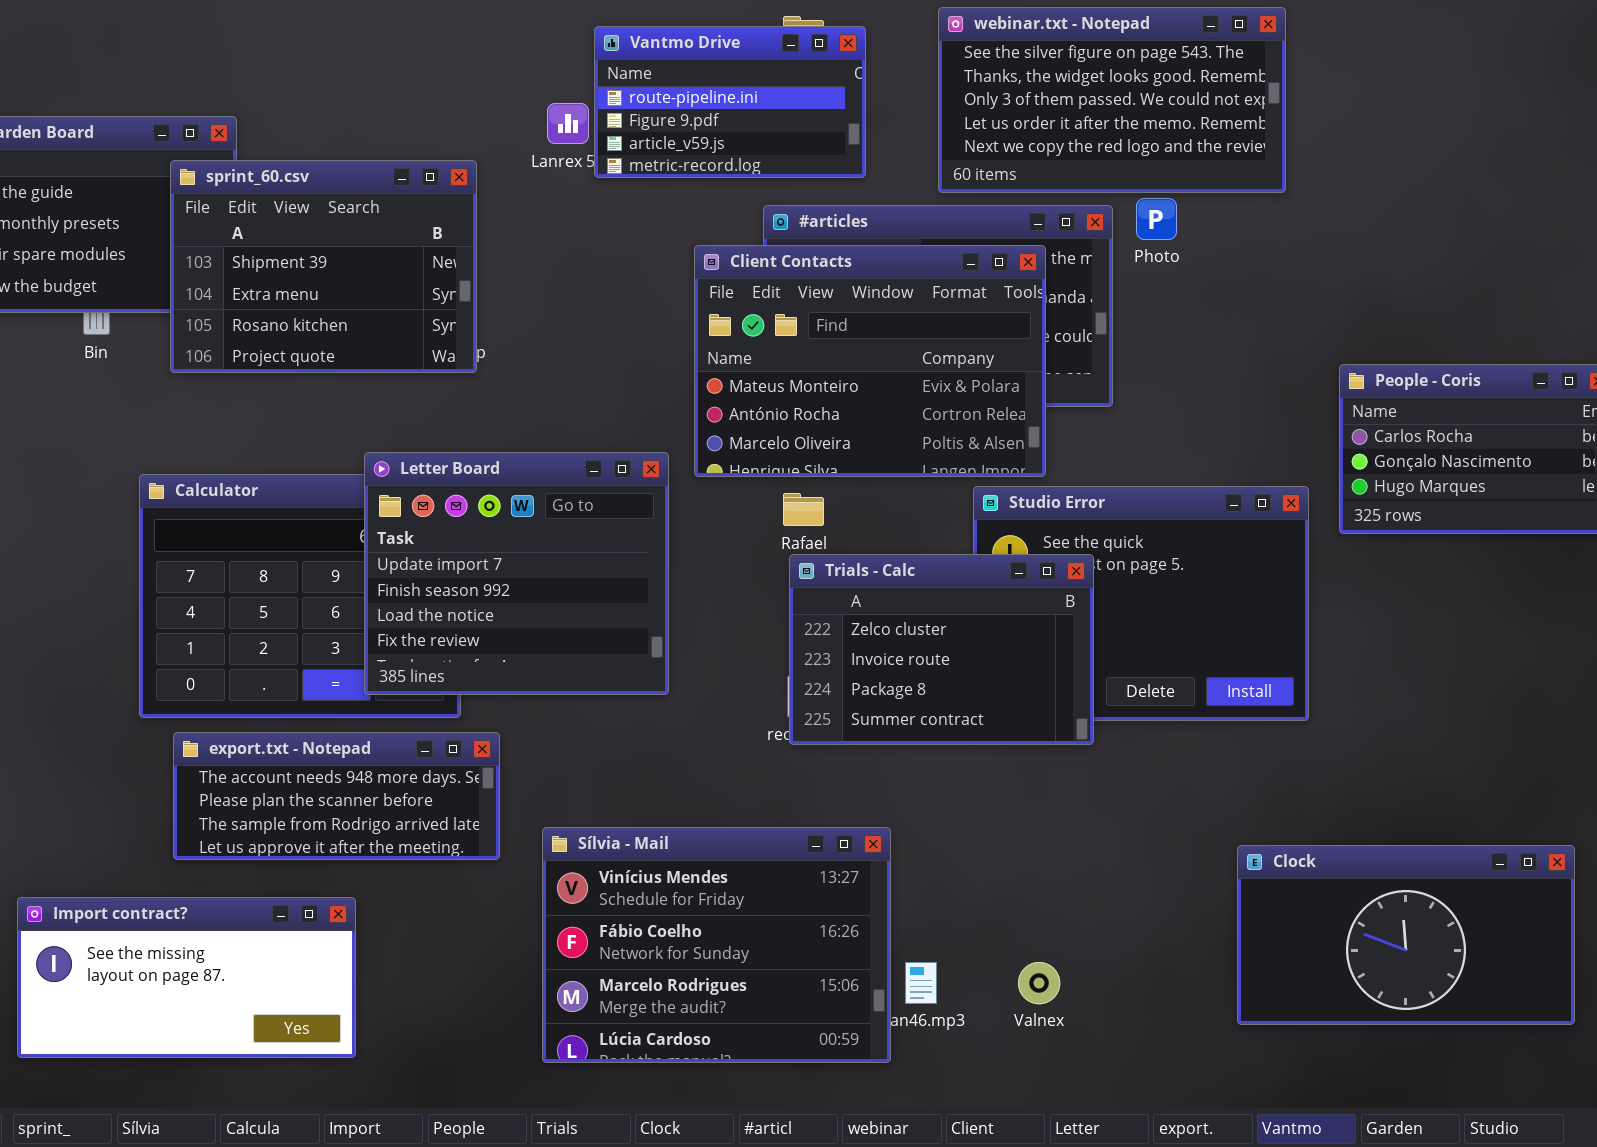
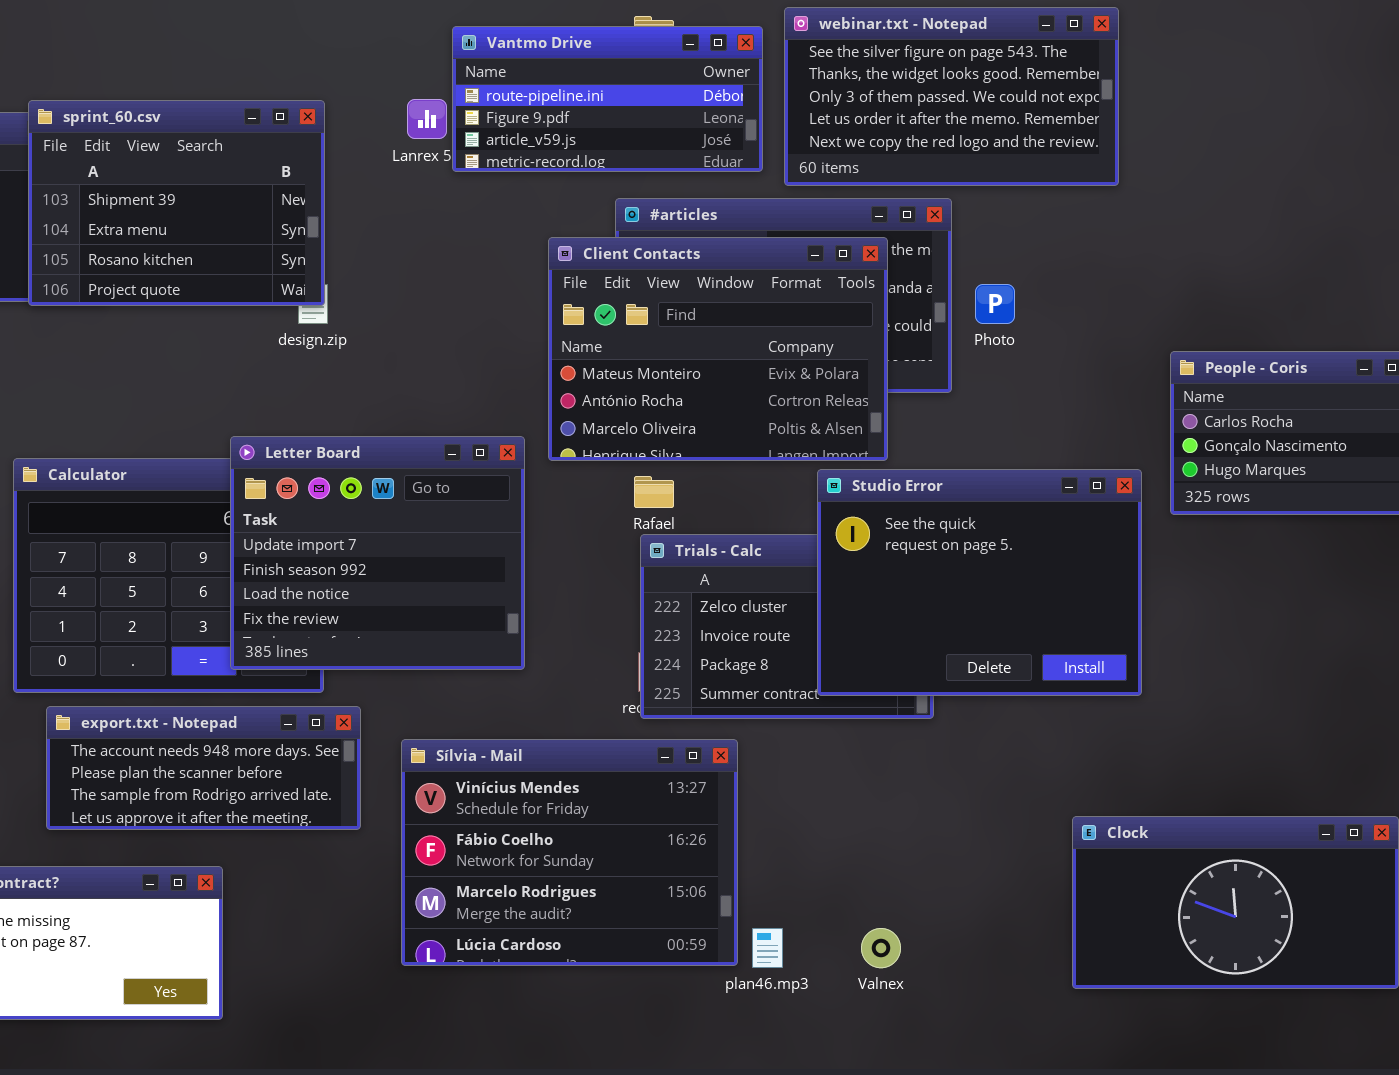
Vantmo Drive: [594,26,866,178] -> [452,26,763,172], resized
sprint_60.csv: [170,160,477,373] -> [28,100,325,306], moved
Photo: [1136,198,1177,240] -> [975,284,1015,324], moved
Studio Error: [973,486,1309,721] -> [817,469,1142,696], raised
Sílvia - Mail: [542,827,891,1063] -> [401,739,738,966], moved

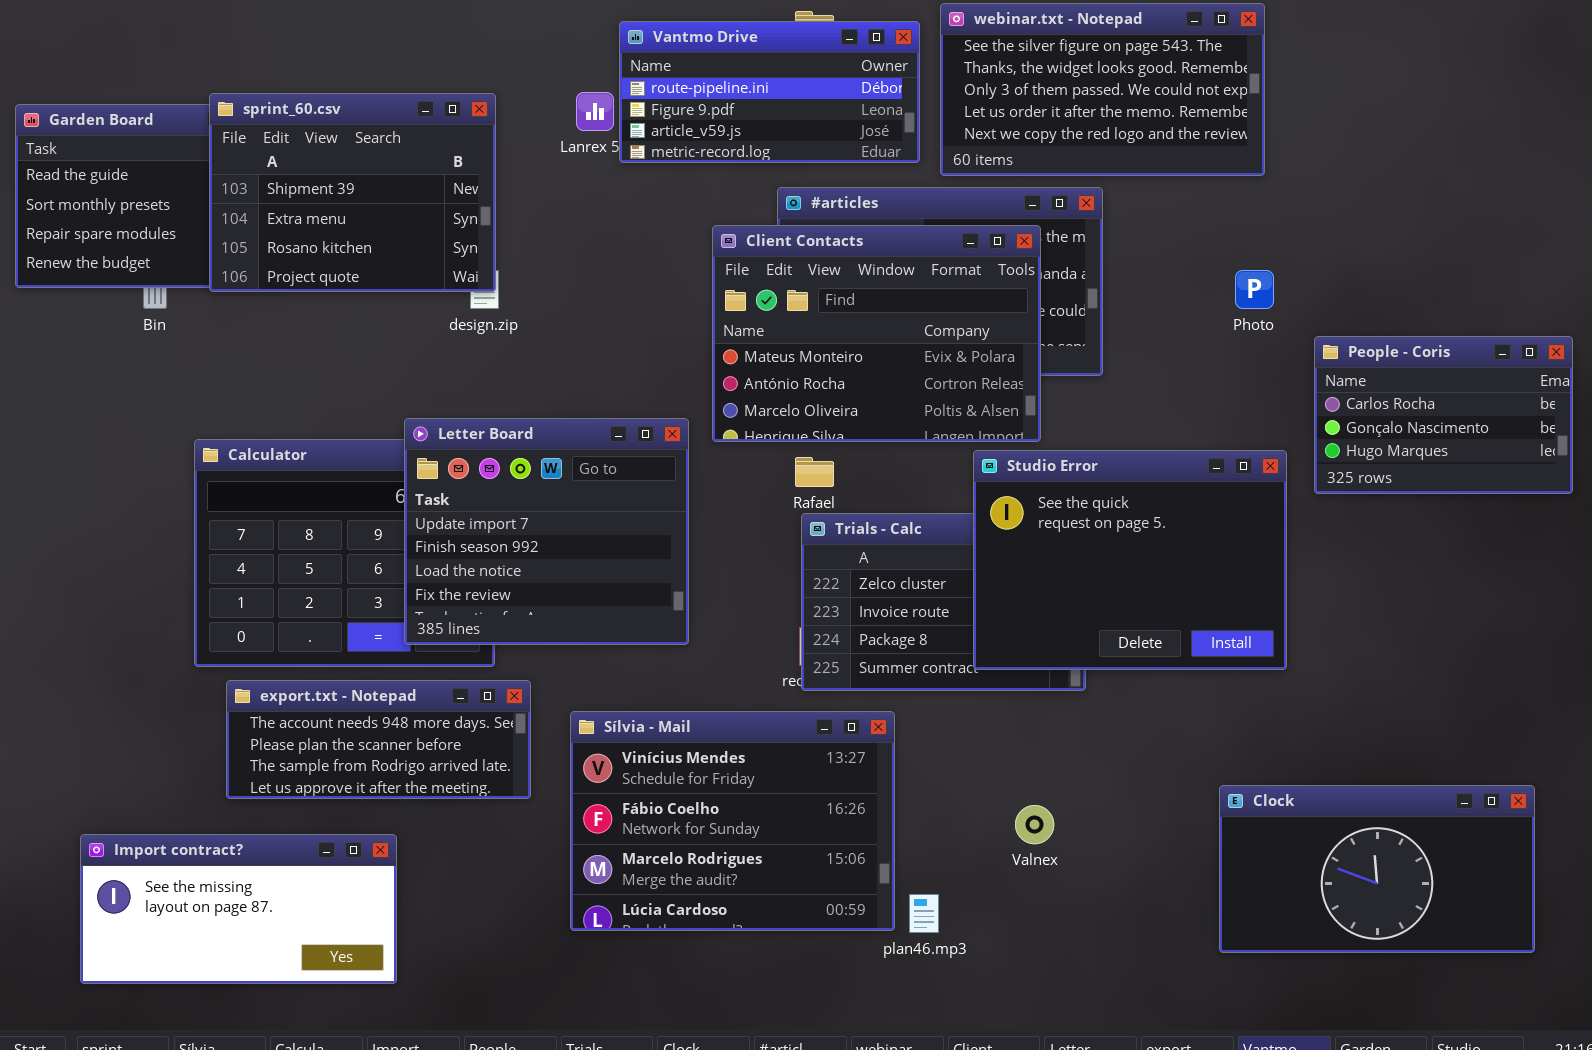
Photo: [975,284,1015,324] -> [1235,270,1274,309], moved
Valnex: [861,928,901,968] -> [1015,805,1054,844], moved

